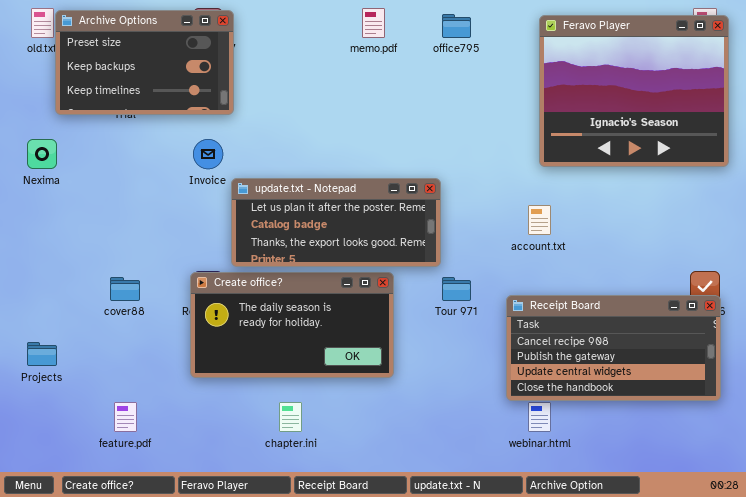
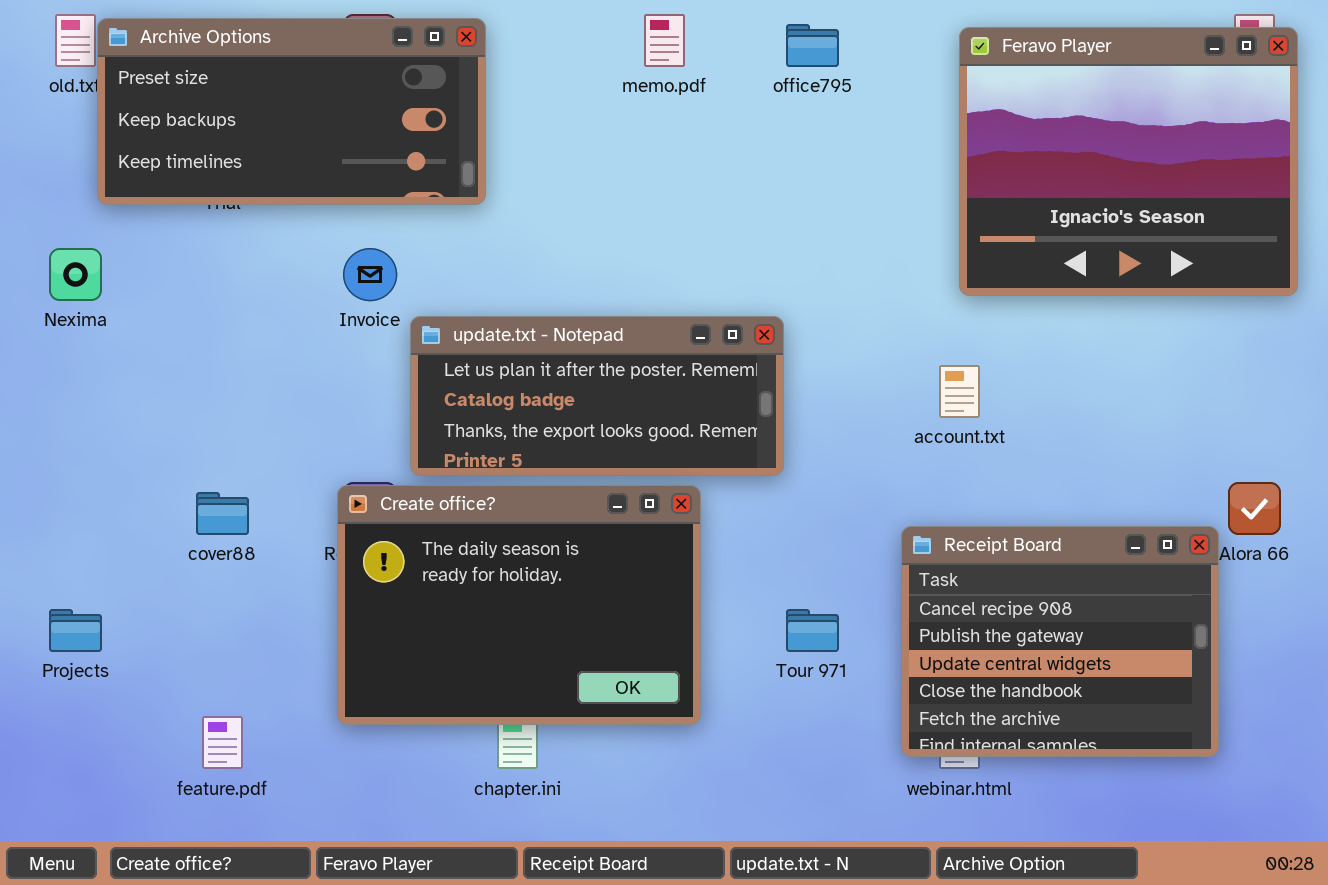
Archive Options: [55,10,234,115] -> [97,18,486,205], resized
Create office?: [190,272,394,378] -> [337,485,701,725], resized
Tour 971: [442,277,471,301] -> [786,609,839,652], moved
Receipt Board: [506,295,721,401] -> [901,526,1219,757], resized

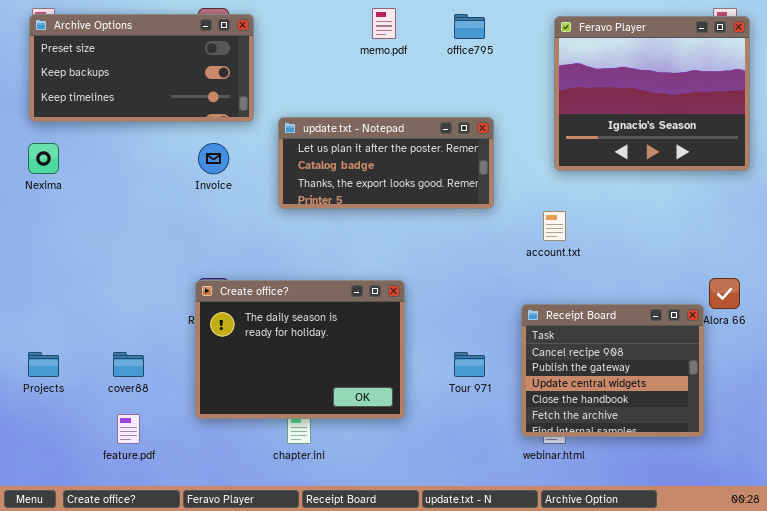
Archive Options: [97,18,486,205] -> [29,14,254,122], moved
update.txt - Notepad: [410,316,784,476] -> [278,117,494,209], moved
cover88: [196,492,249,535] -> [113,352,144,377], moved

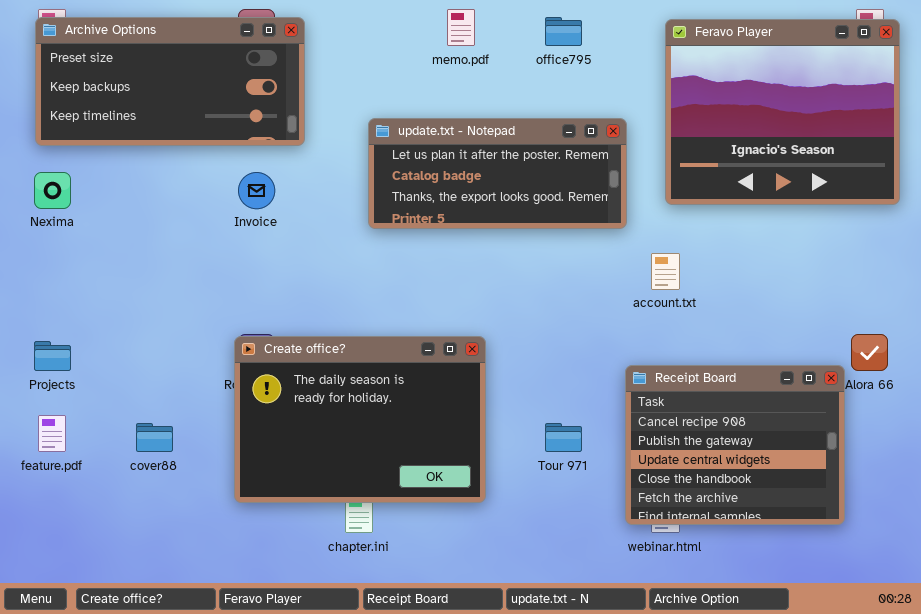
update.txt - Notepad: [278,117,494,209] -> [368,118,627,229], moved
Projects: [28,352,59,377] -> [34,341,71,371], moved
feature.pdf: [117,414,140,444] -> [38,415,66,452], moved

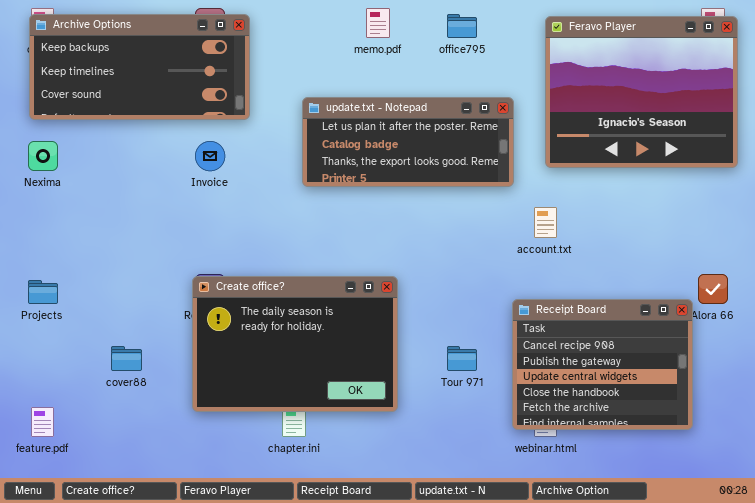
Archive Options: [35,17,305,146] -> [29,14,250,120], scrolled down 1 row
feature.pdf: [38,415,66,452] -> [31,407,54,437], moved

